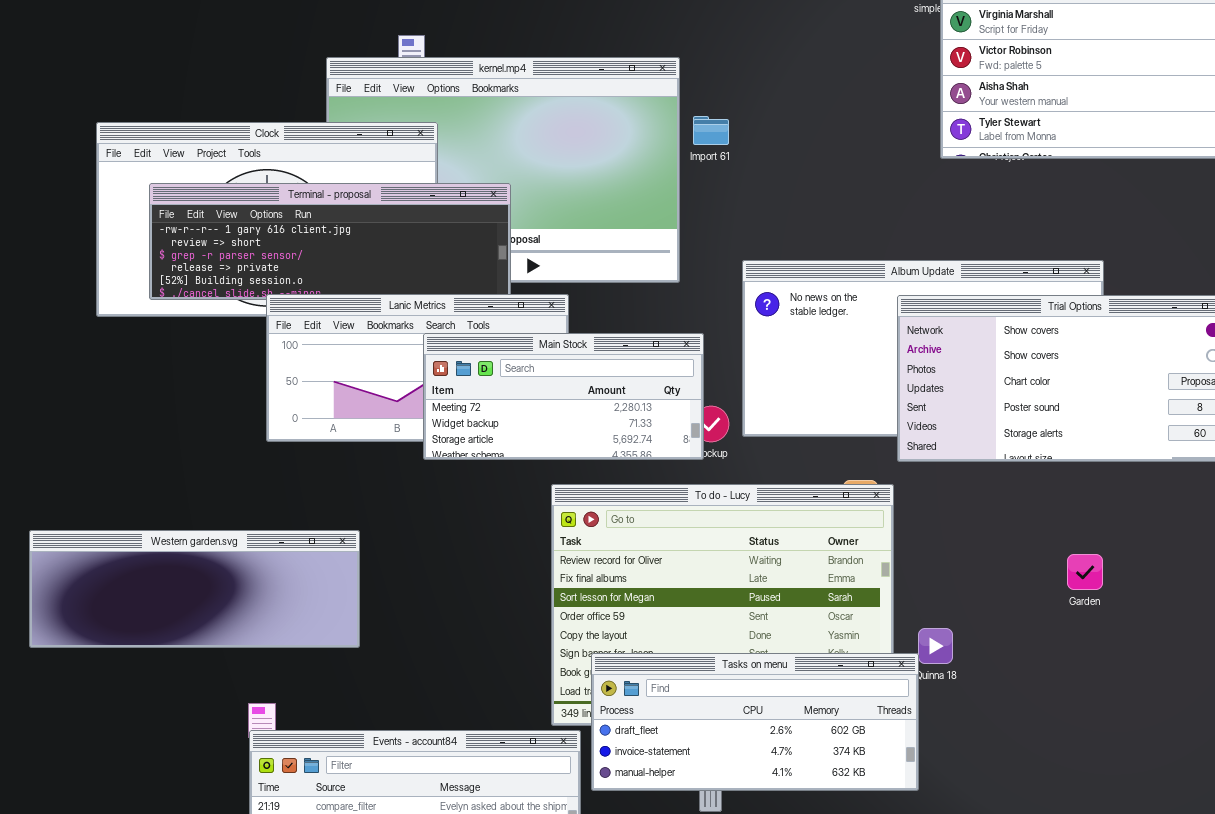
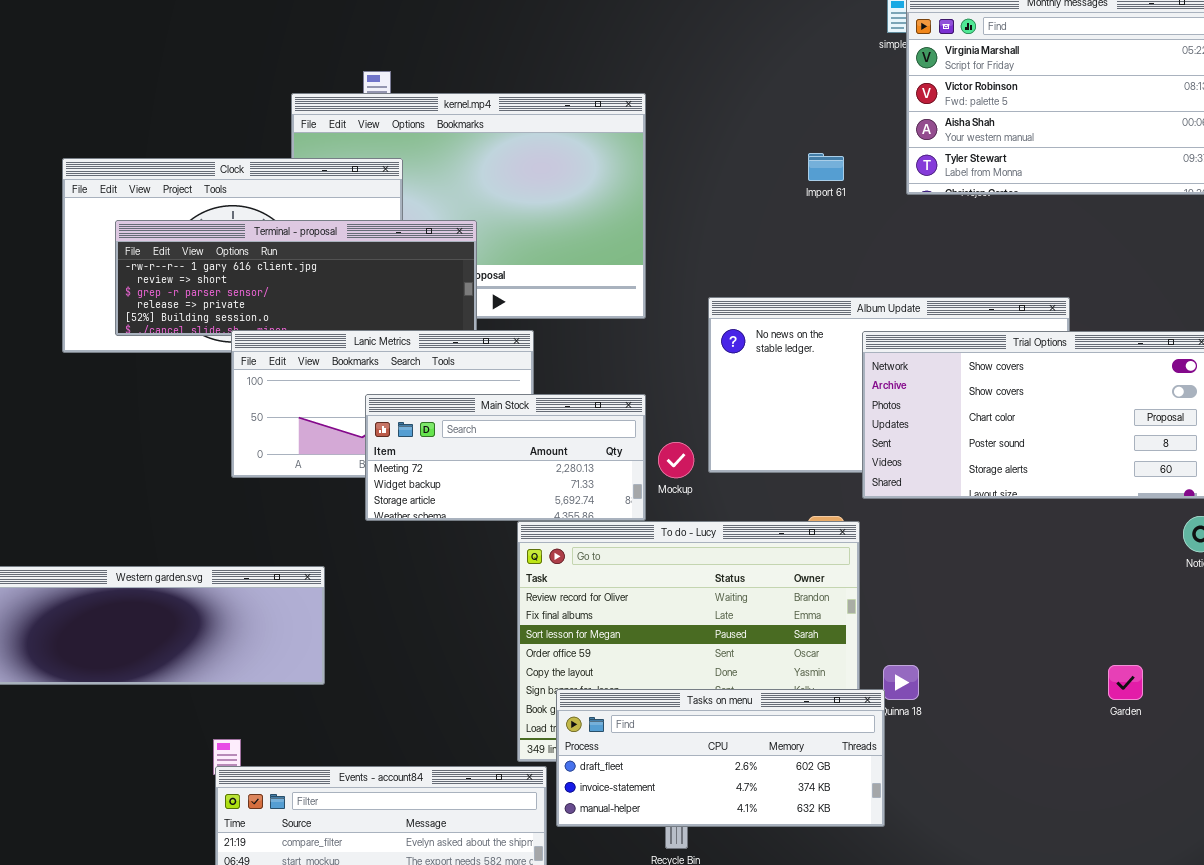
Import 61: [693,116,729,145] -> [808,153,844,181], moved
Main Stock: [423,333,704,460] -> [365,394,646,521], moved
Garden: [1067,554,1103,590] -> [1108,665,1143,700], moved

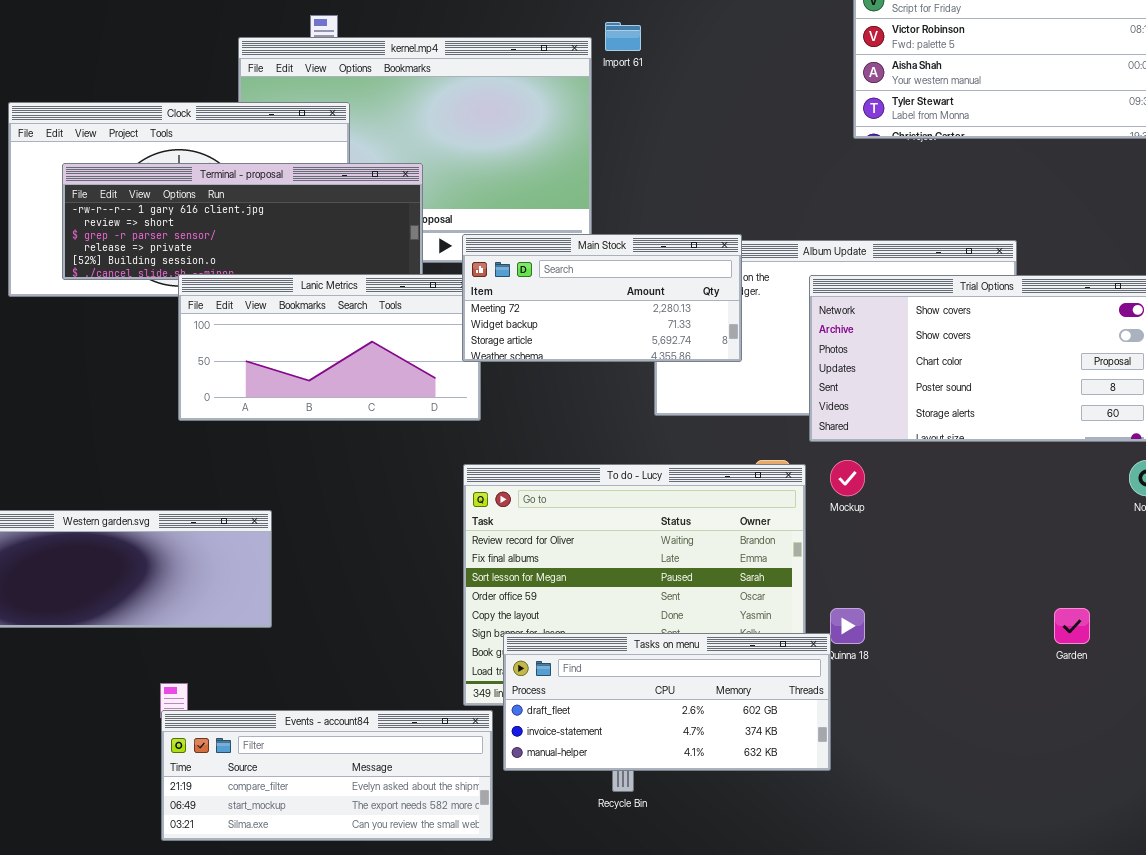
Import 61: [808,153,844,181] -> [605,22,641,51], moved
Main Stock: [365,394,646,521] -> [462,234,742,362], moved
Mockup: [658,442,694,478] -> [830,460,865,496], moved

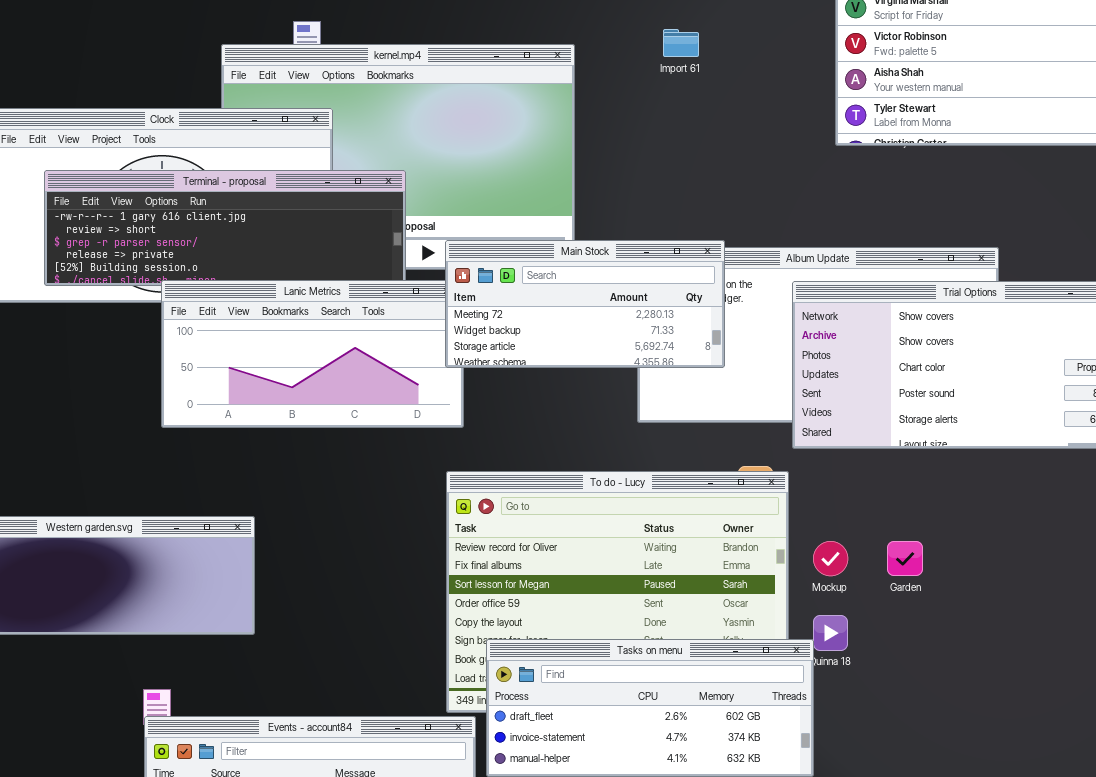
Import 61: [605,22,641,51] -> [663,29,699,57], moved
Mockup: [830,460,865,496] -> [813,541,848,576], moved
Garden: [1054,608,1090,644] -> [887,541,923,576], moved

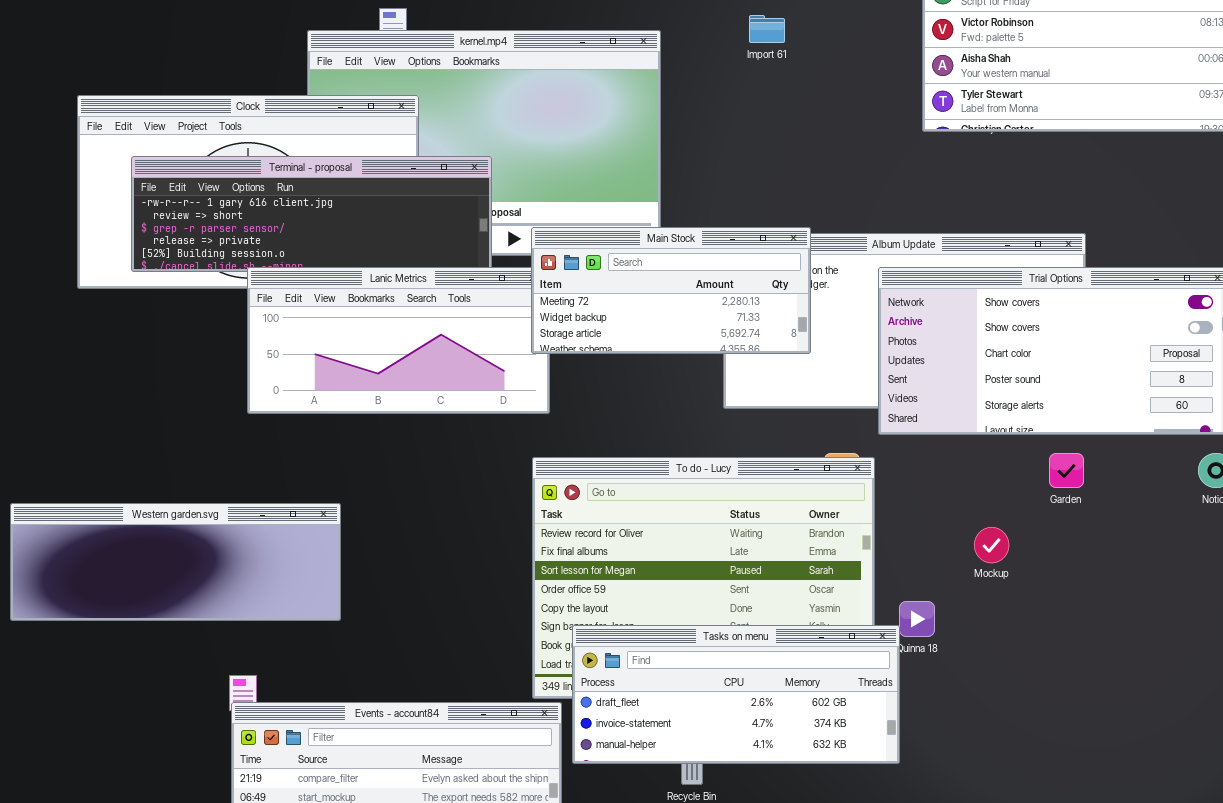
Mockup: [813,541,848,576] -> [974,527,1009,563], moved
Garden: [887,541,923,576] -> [1049,453,1084,488], moved

